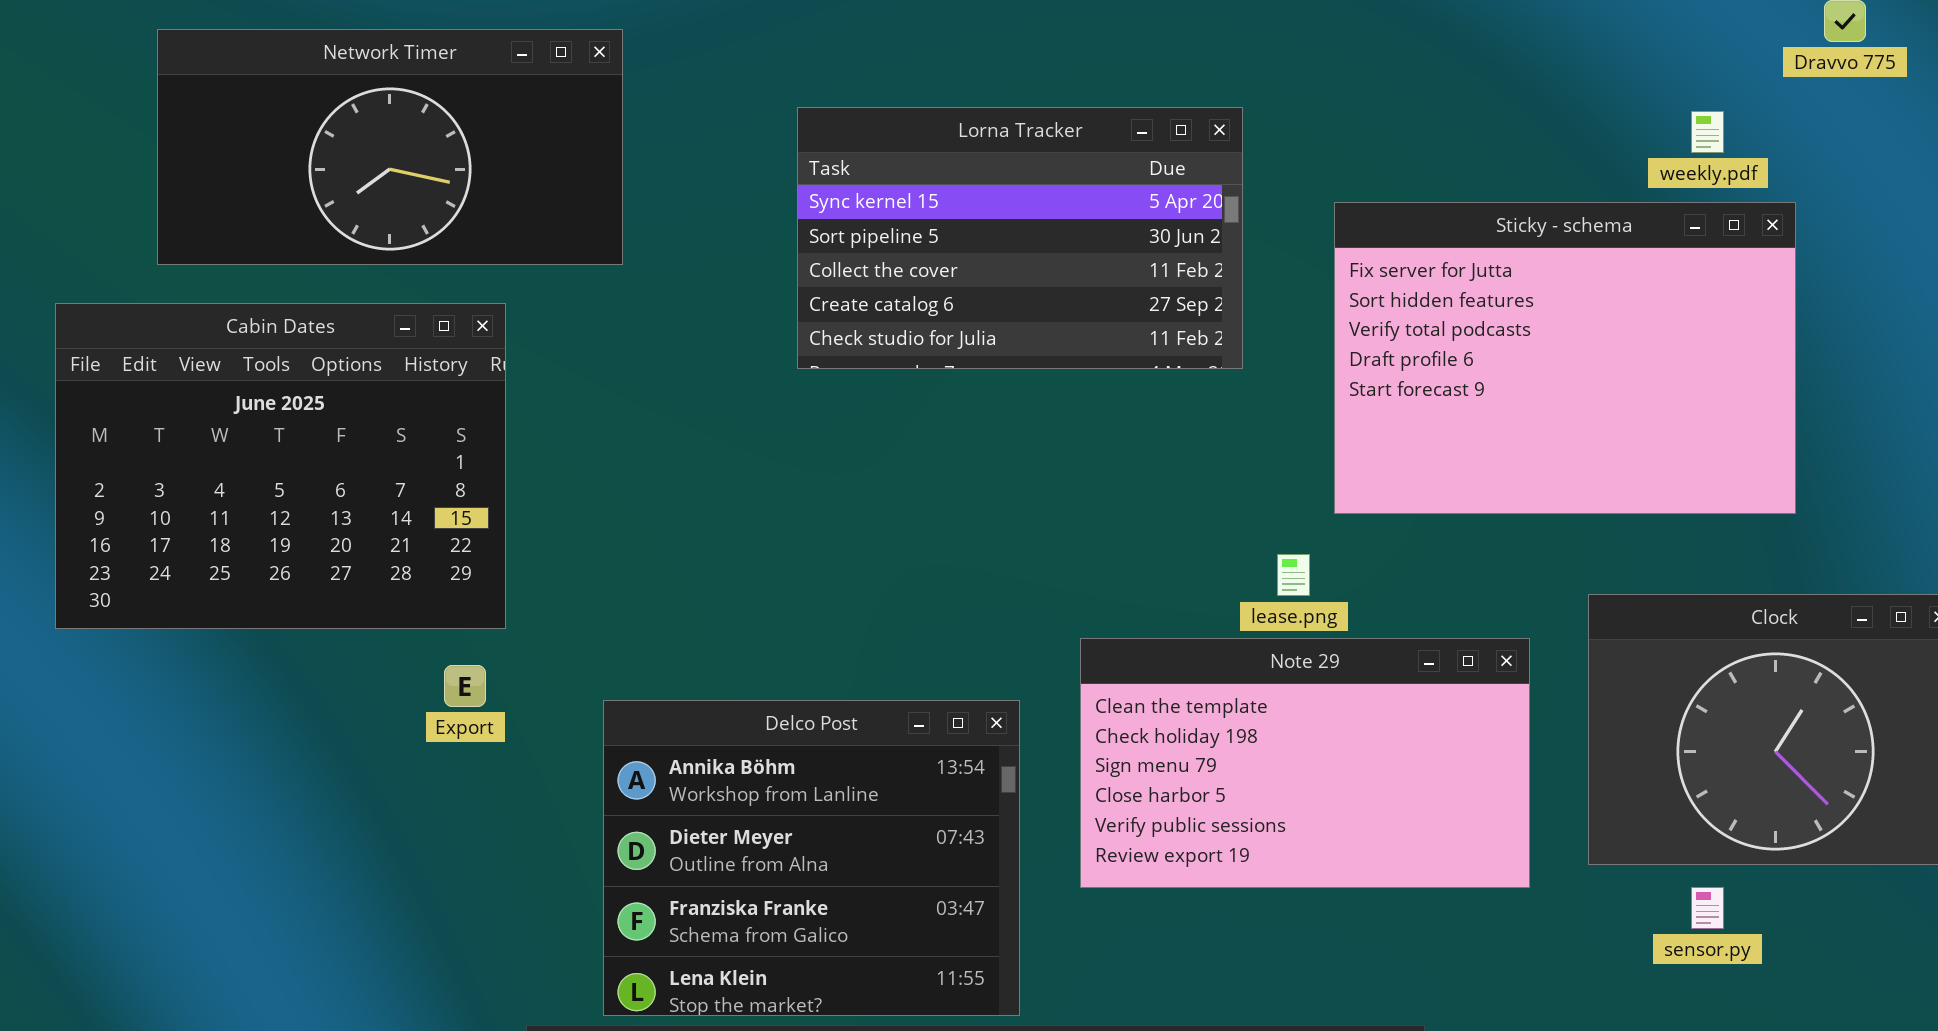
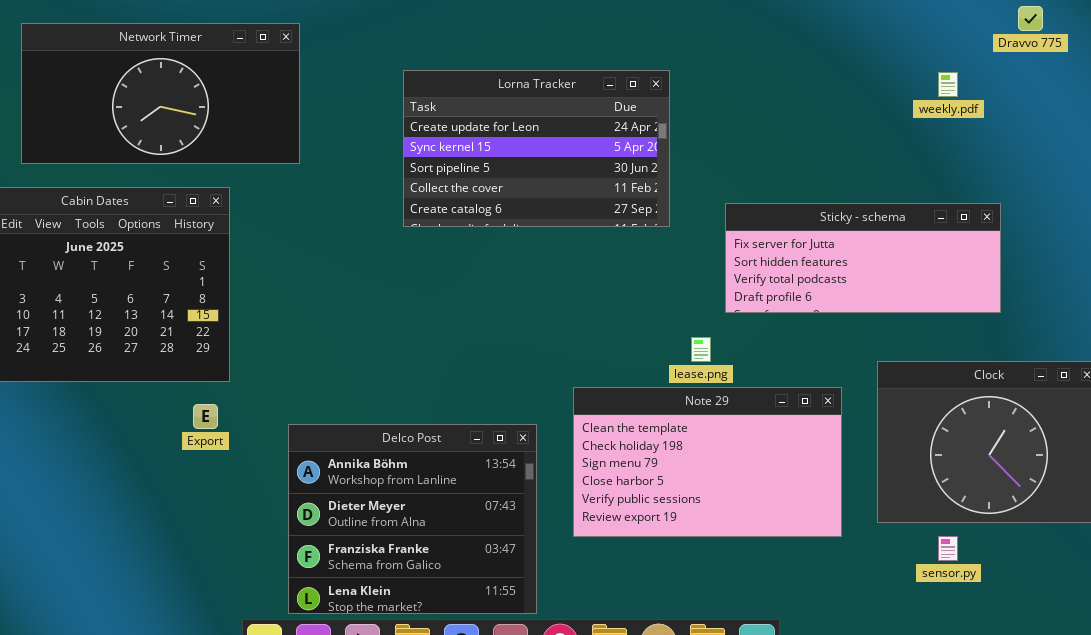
Lorna Tracker: [797,107,1243,369] -> [403,70,670,227], scrolled up 1 row
Sticky - schema: [1334,202,1796,514] -> [725,203,1001,313], resized

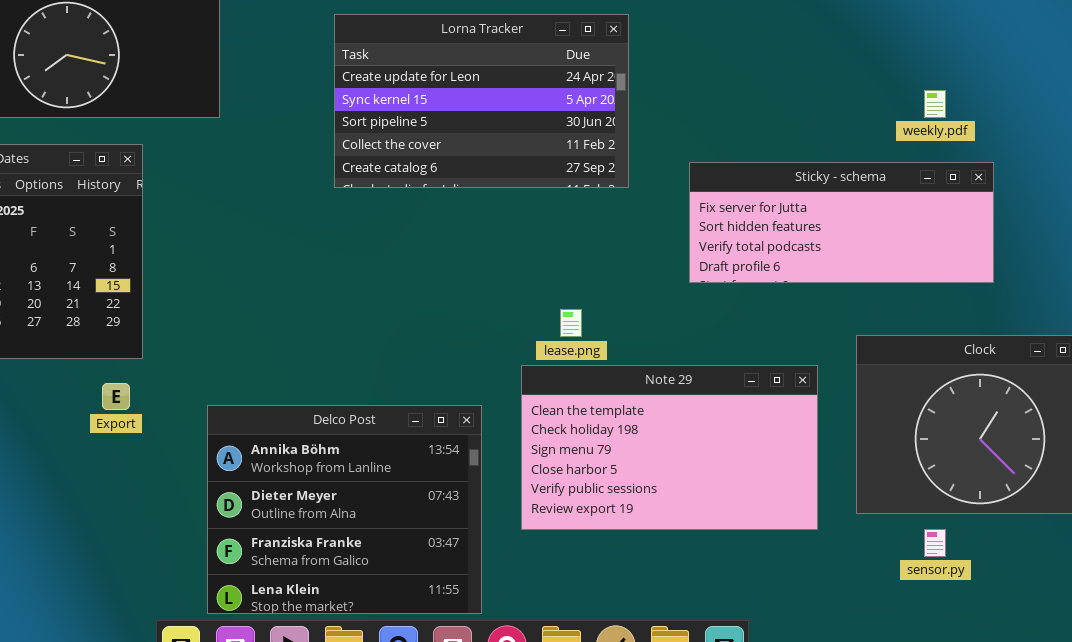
weekly.pdf: [938,72,958,97] -> [924,90,946,118], moved
lease.png: [691,337,711,362] -> [560,309,582,337], moved

